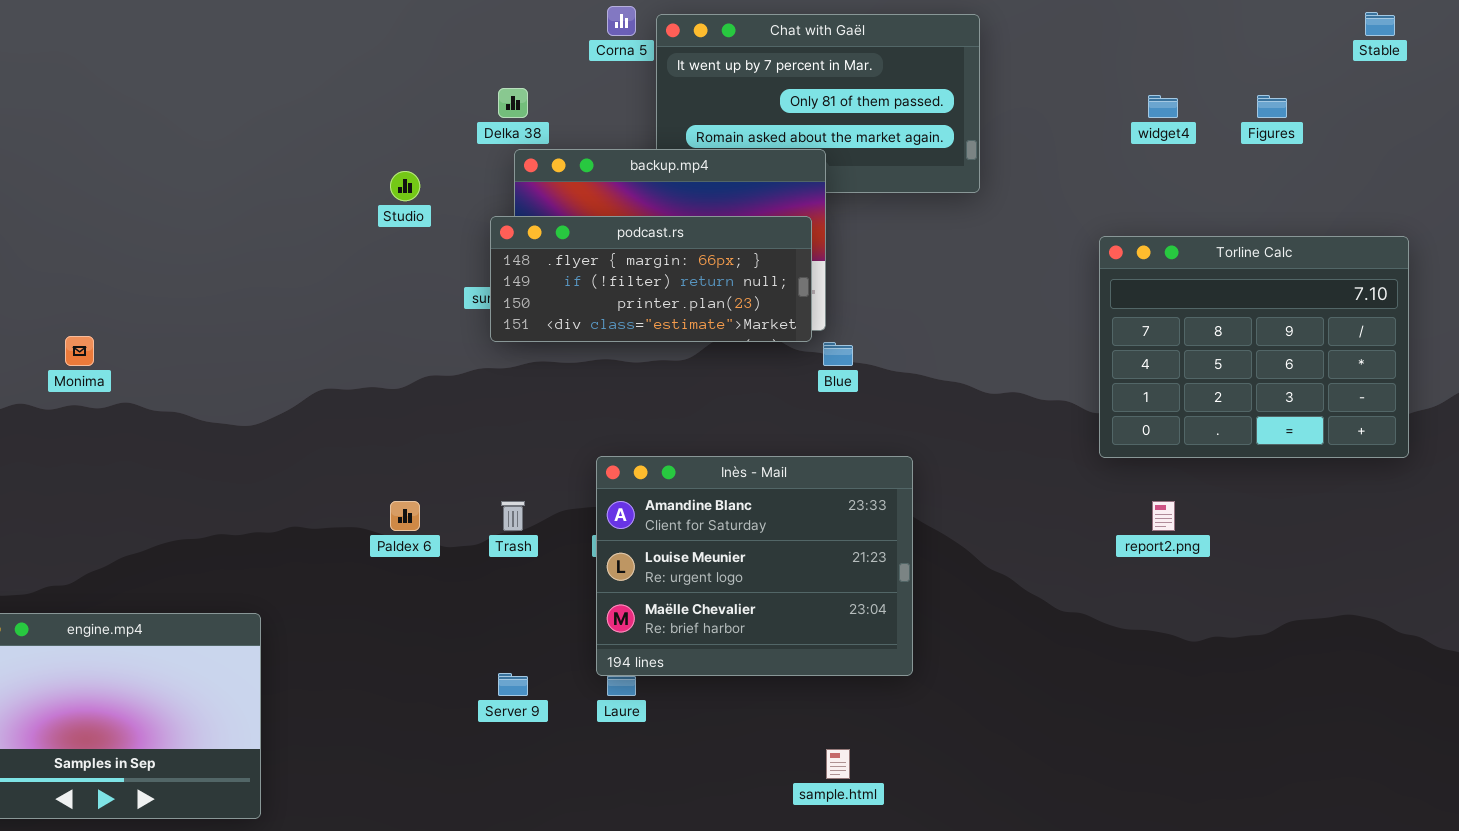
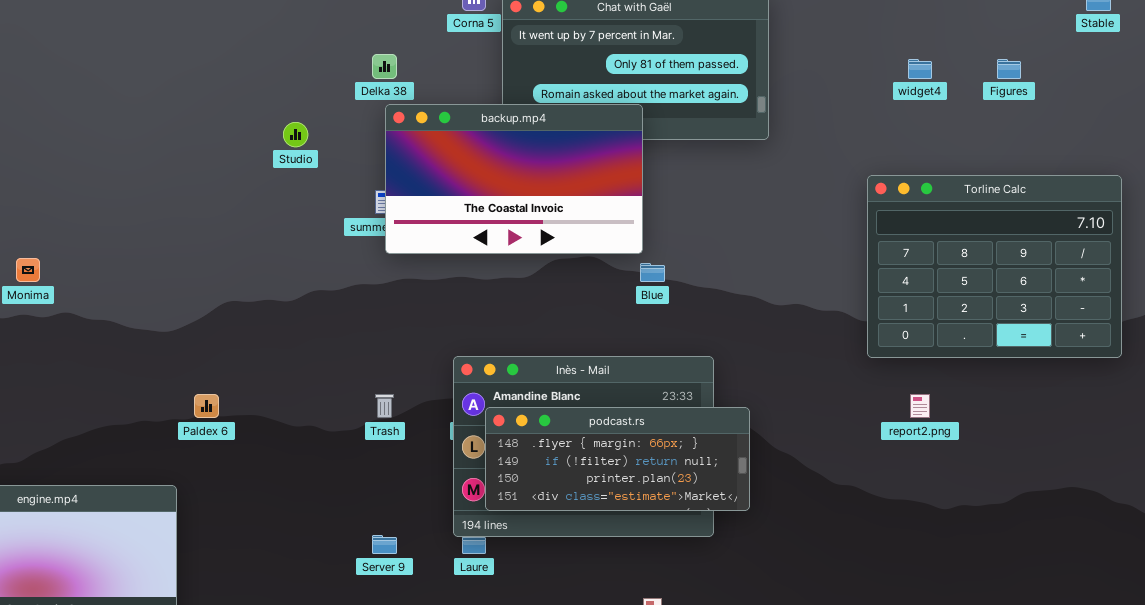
podcast.rs: [490,216,812,342] -> [485,407,750,511], moved
Paldex 6: [390,501,420,531] -> [194,394,219,418], moved

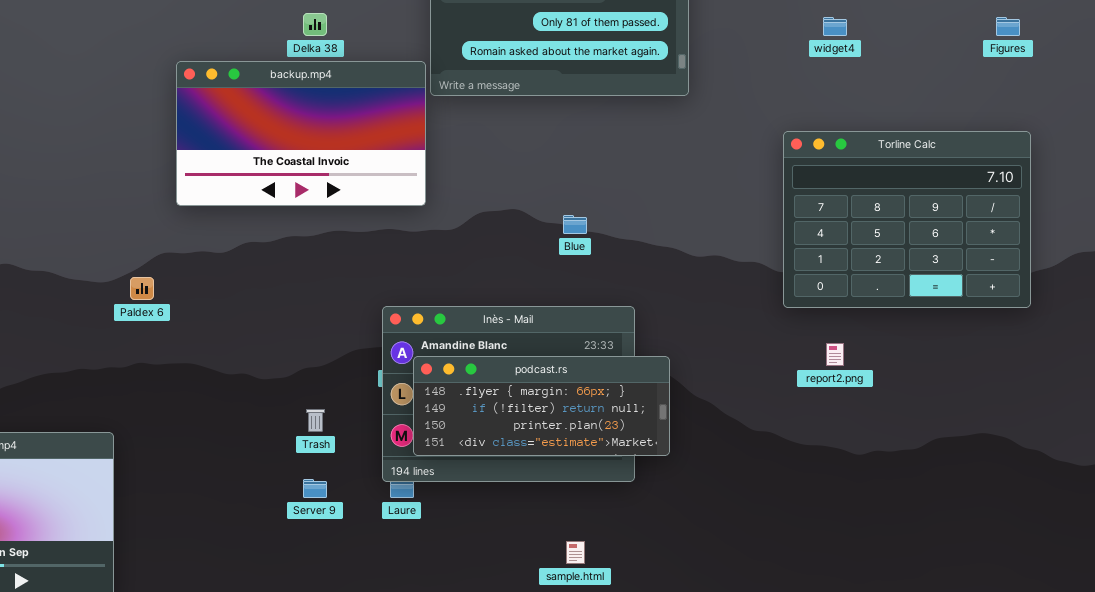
Figures: [997,59,1021,79] -> [996,17,1020,36], moved
backup.mp4: [385,104,643,254] -> [176,61,426,206], moved
Paldex 6: [194,394,219,418] -> [130,277,154,300], moved
Trash: [375,394,394,418] -> [306,409,325,432], moved

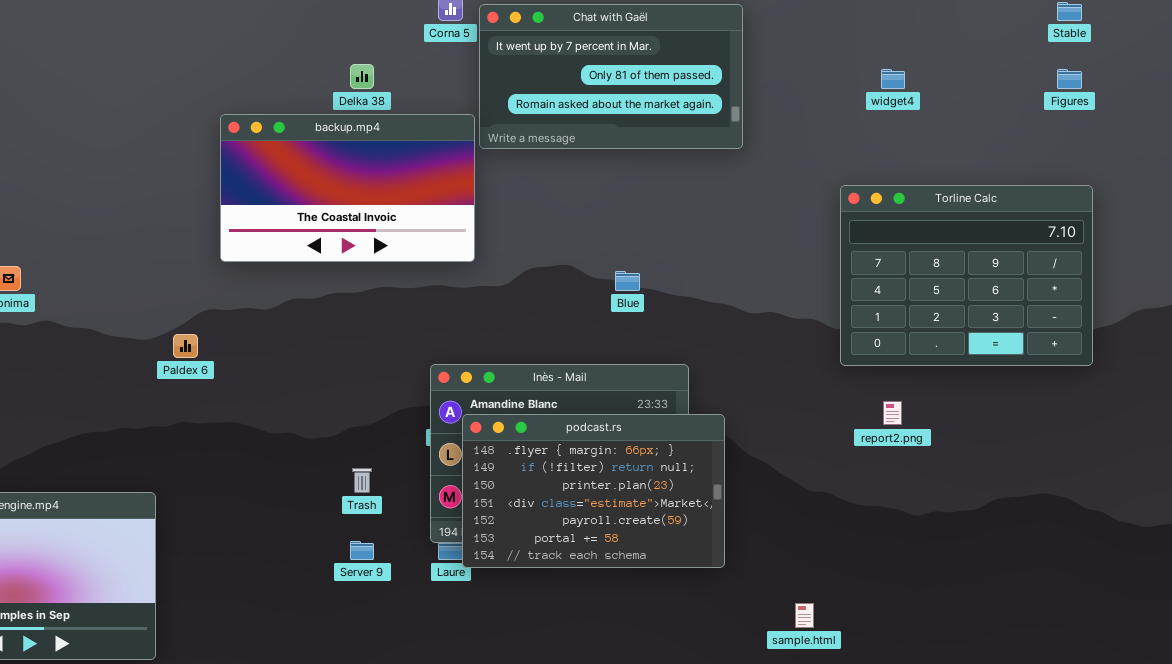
podcast.rs: [413,356,670,456] -> [462,414,725,568], resized
sample.html: [566,541,585,564] -> [795,603,814,628], moved

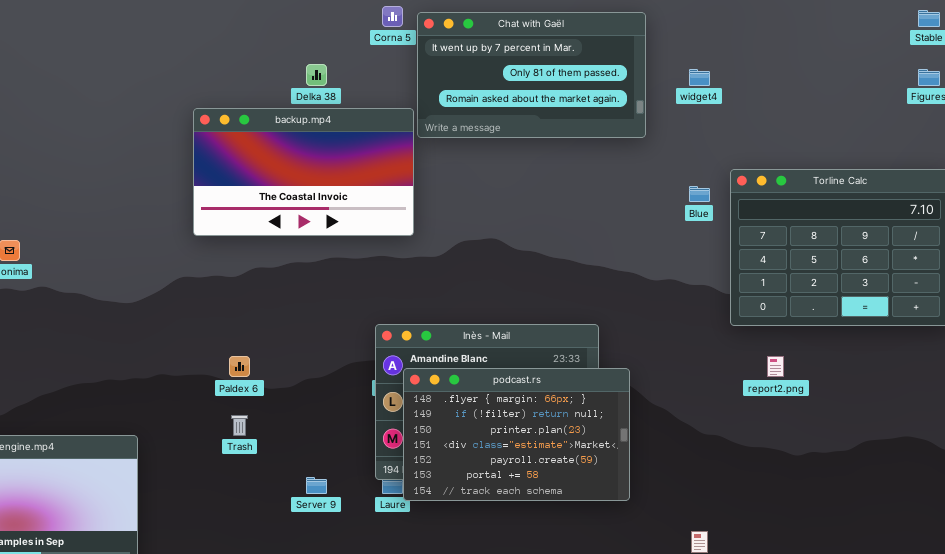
widget4: [881,69,905,89] -> [689,69,710,86], moved
Blue: [615,271,640,291] -> [689,186,710,202], moved
Paldex 6: [173,334,198,358] -> [229,356,250,377], moved
Trash: [352,468,372,493] -> [231,415,248,436], moved

